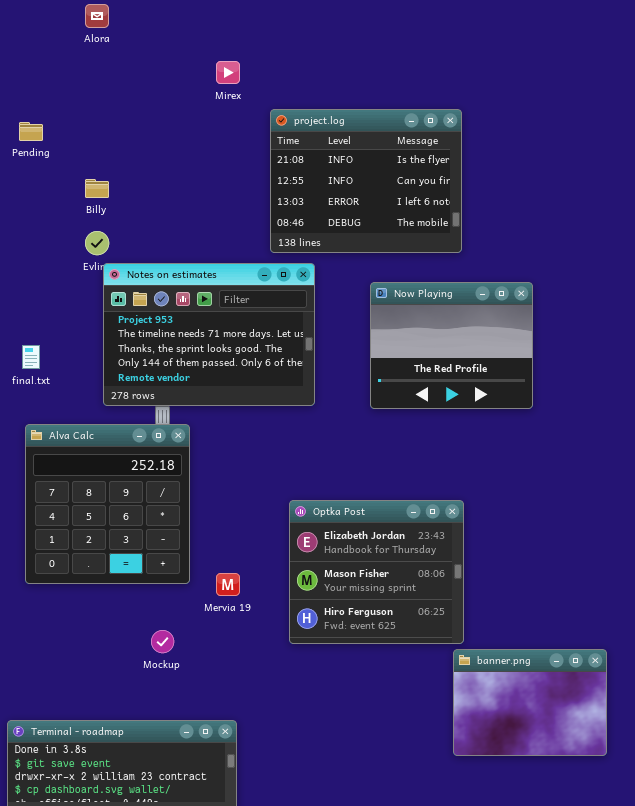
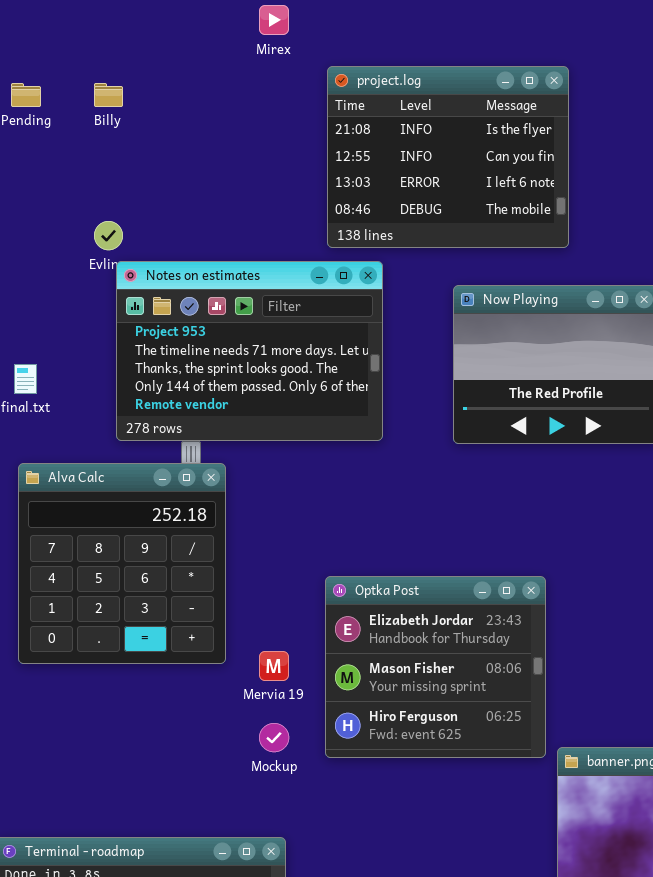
Billy: [85,179,109,198] -> [94,83,123,107], moved
Optka Post: [289,500,464,644] -> [325,576,546,758], moved
Mockup: [151,630,174,653] -> [259,723,289,752], moved

